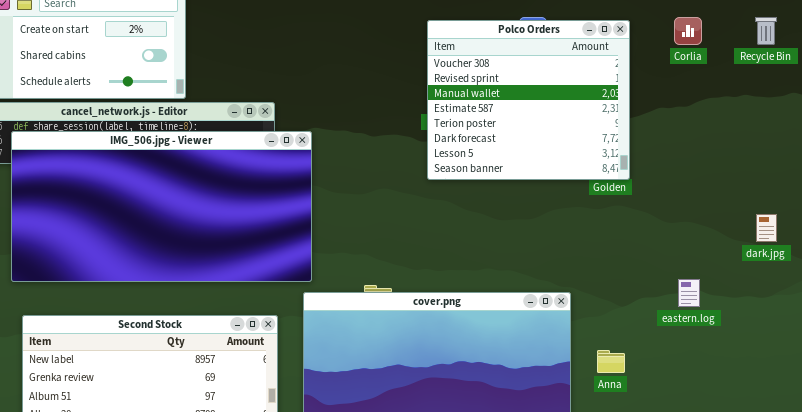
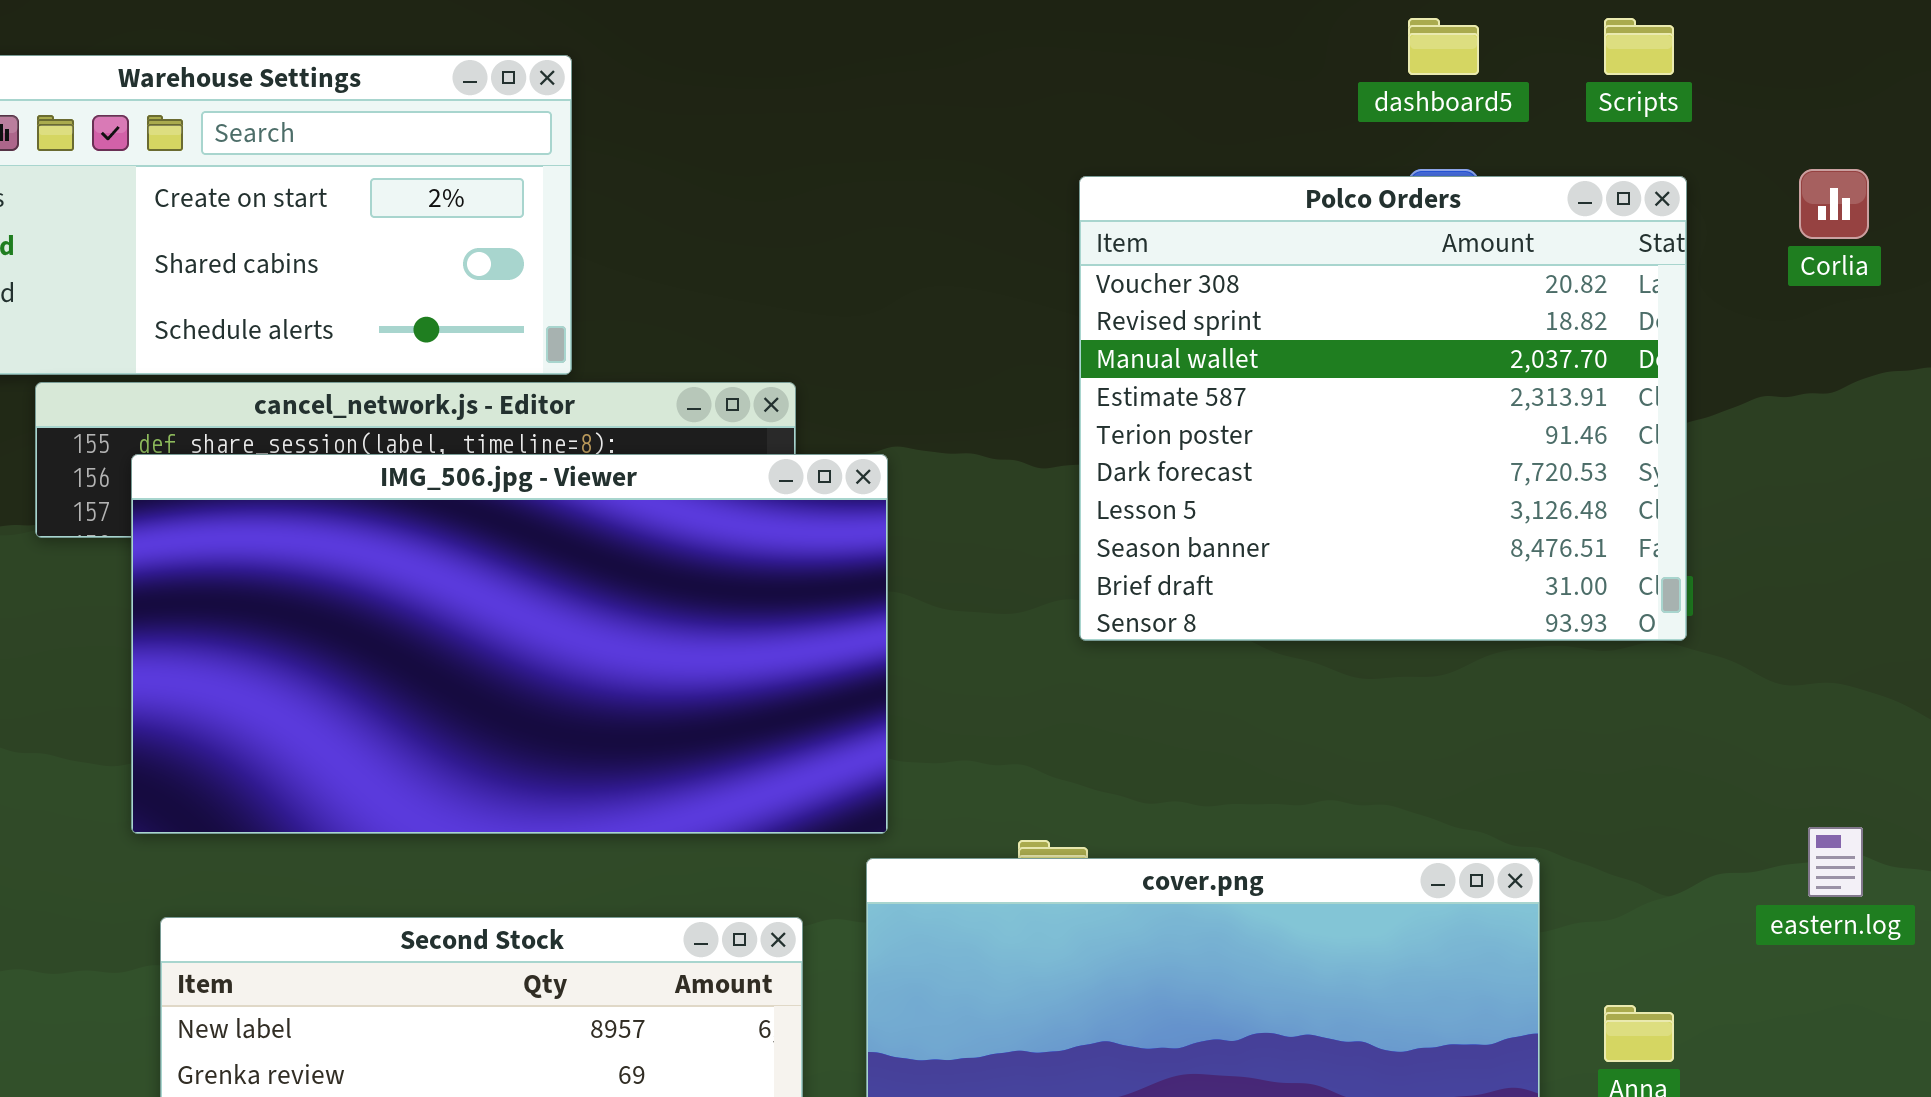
Polco Orders: [427,20,630,180] -> [1079,176,1687,641], resized

